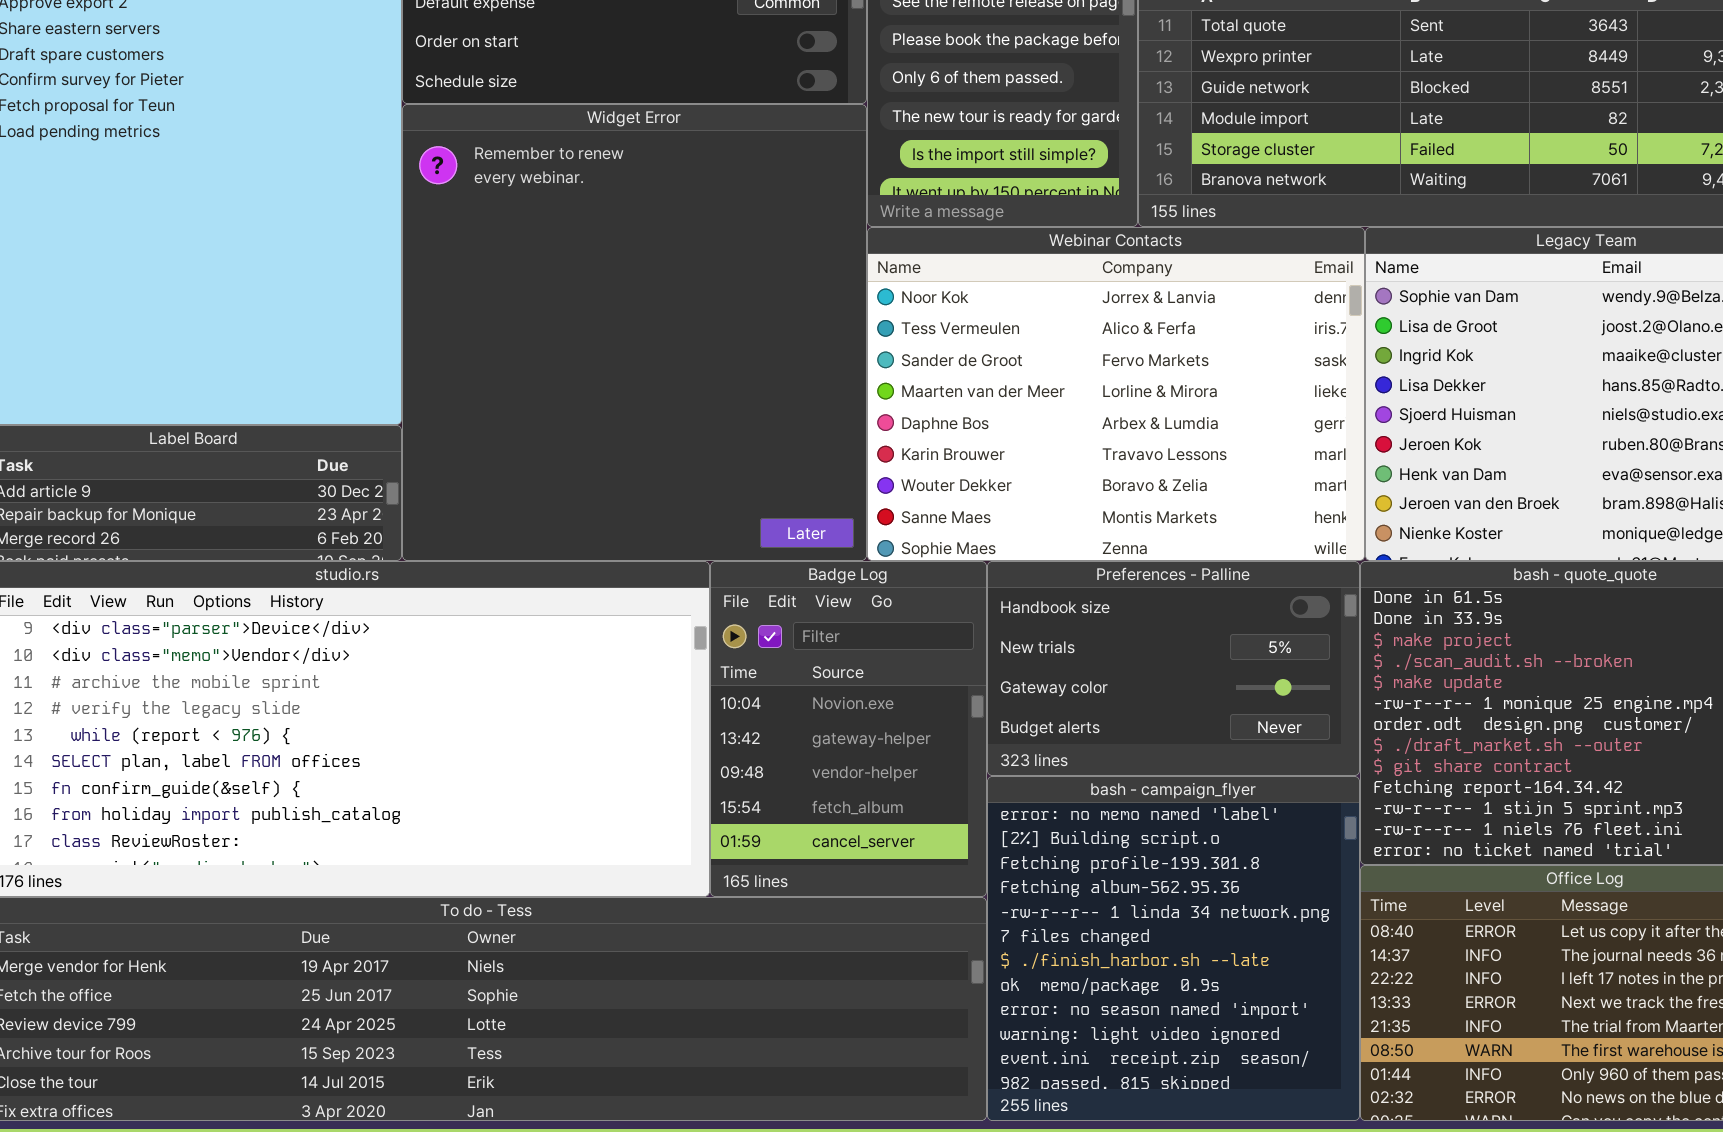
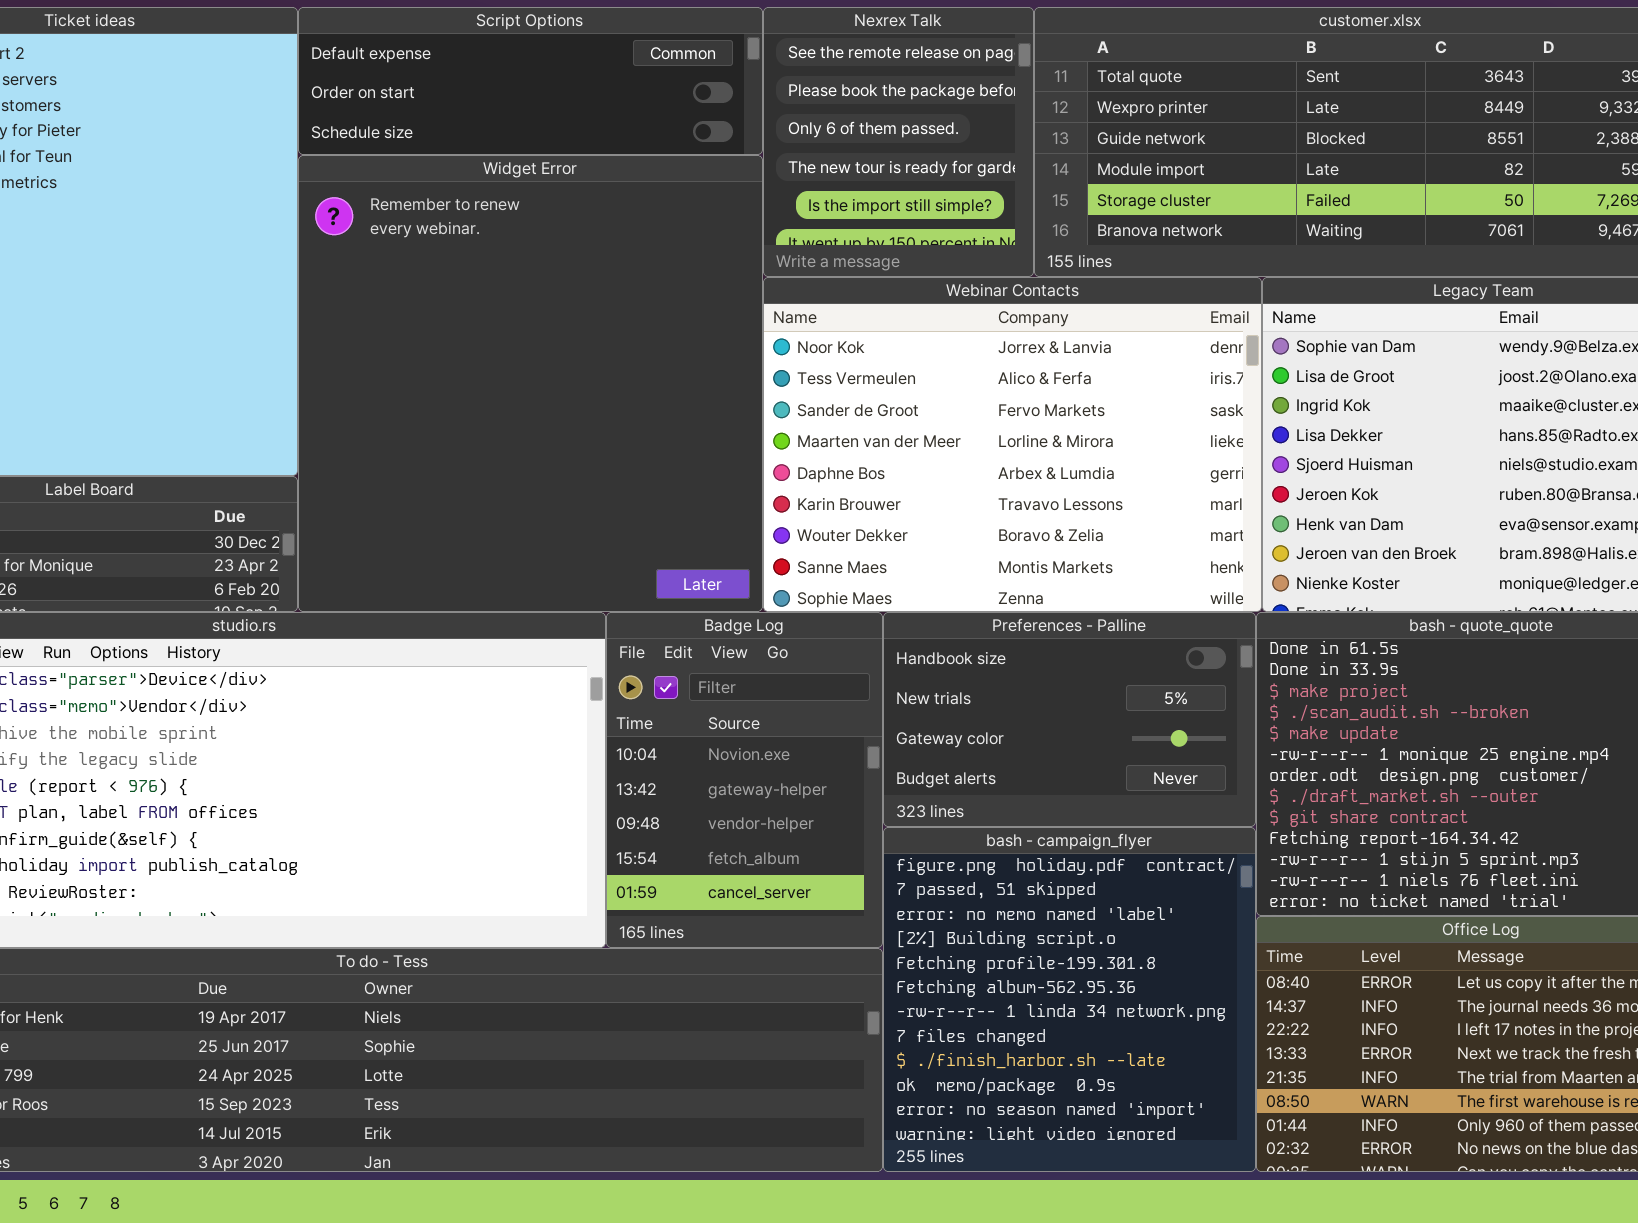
bash - campaign_flyer: [987,776,1360,1121] -> [883,827,1256,1172], scrolled up 2 rows

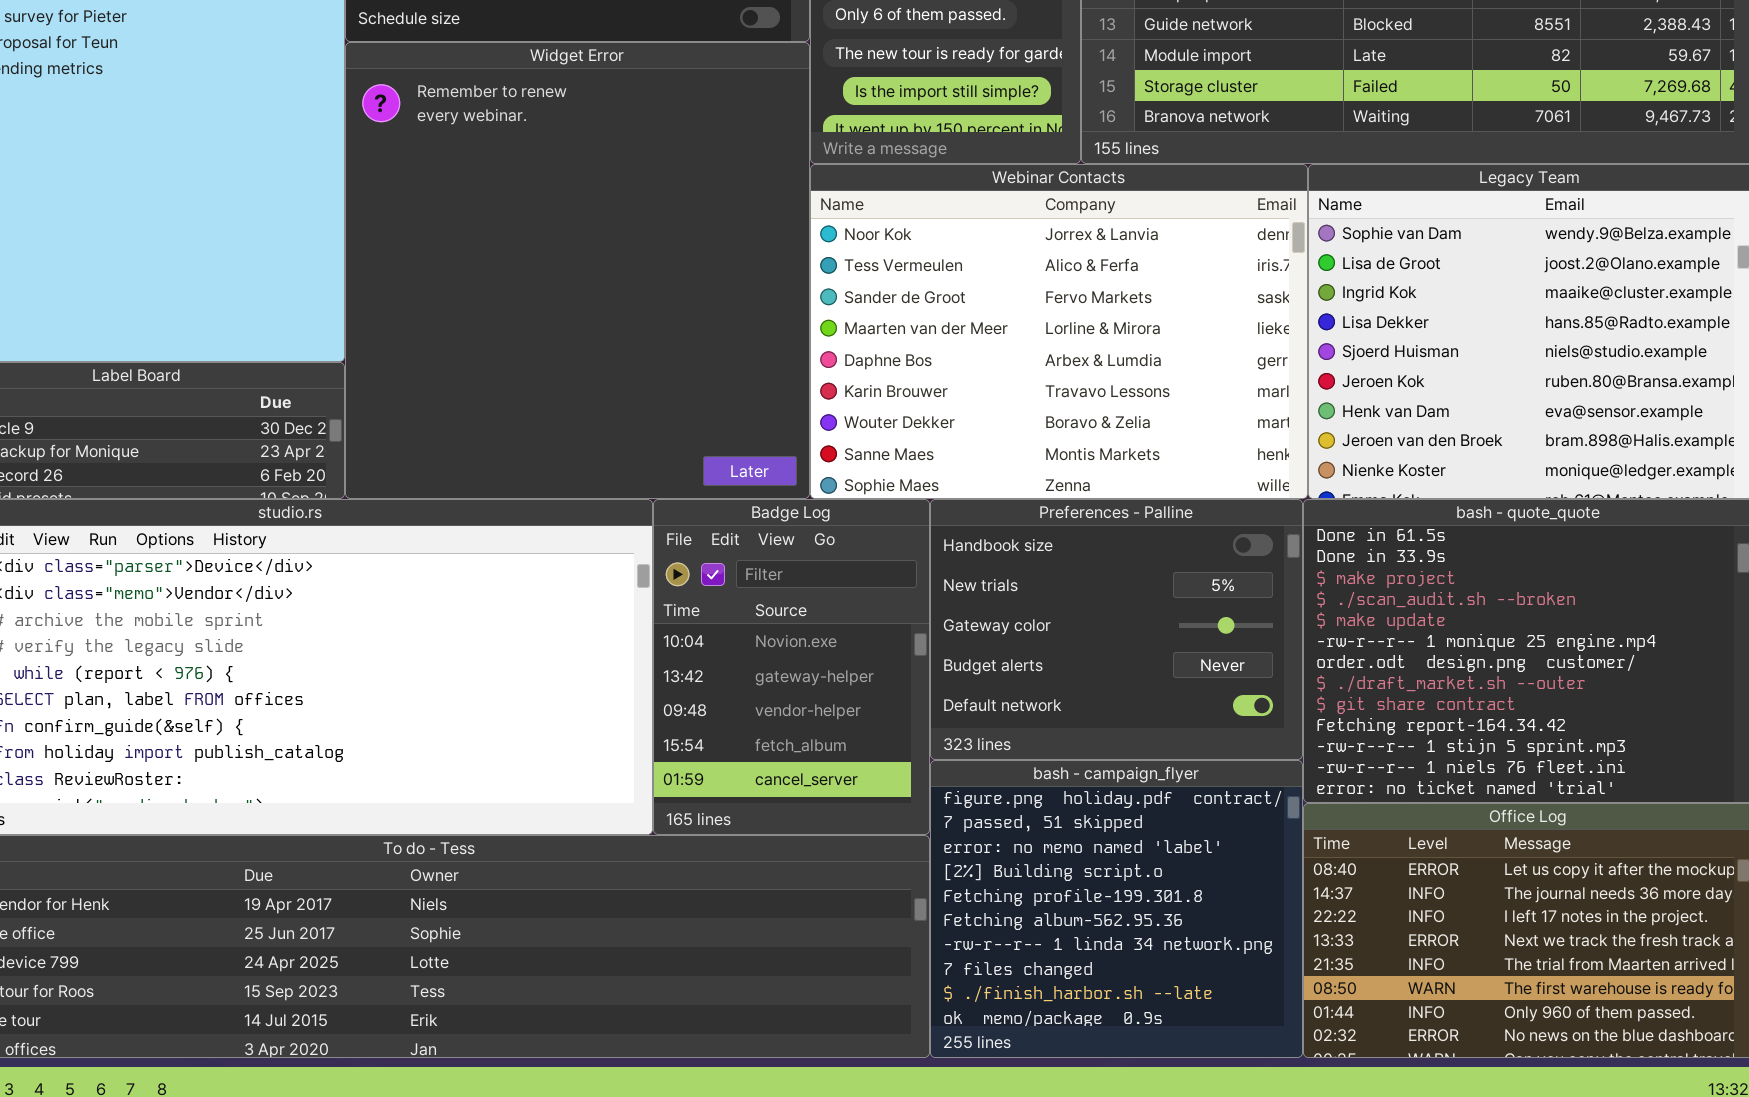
Preferences - Palline: [883,612,1256,827] -> [930,499,1303,760], resized
bash - campaign_flyer: [883,827,1256,1172] -> [930,760,1303,1058], resized

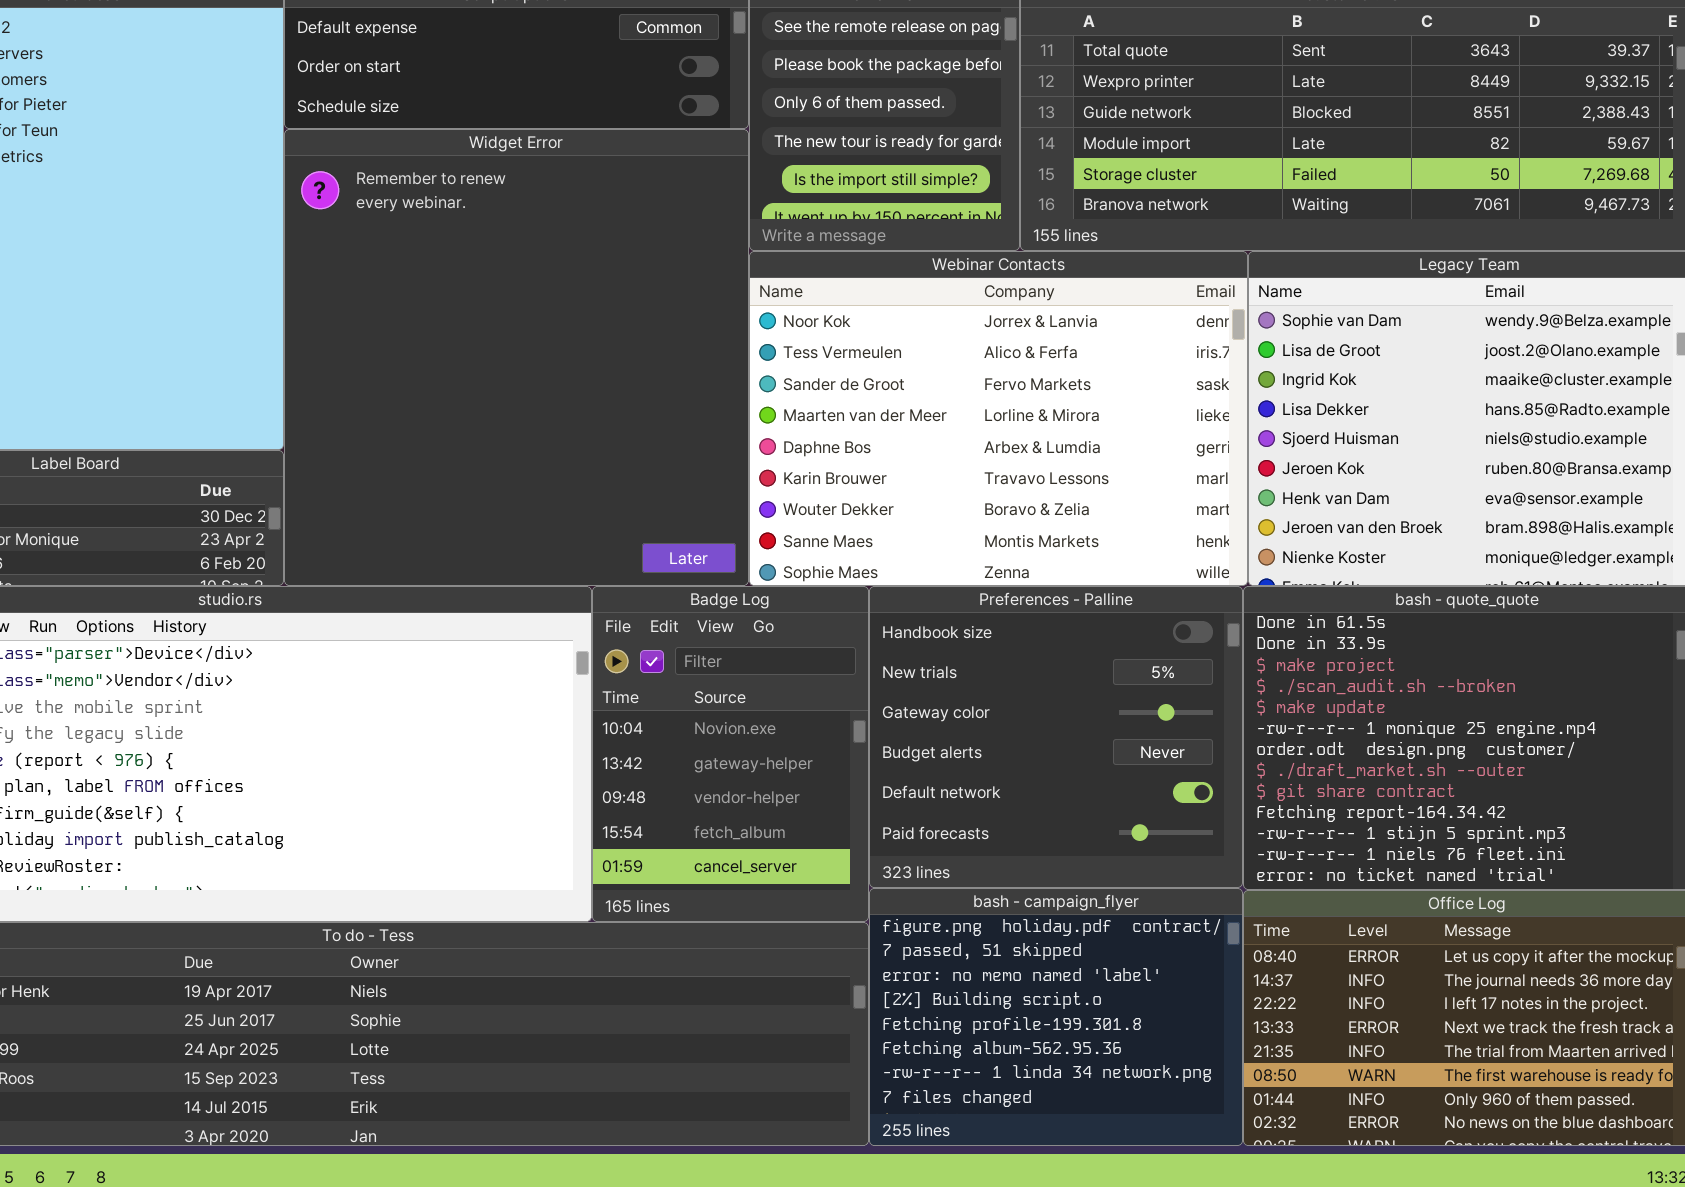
Preferences - Palline: [930,499,1303,760] -> [869,586,1243,888], resized
bash - campaign_flyer: [930,760,1303,1058] -> [869,888,1243,1146], resized

